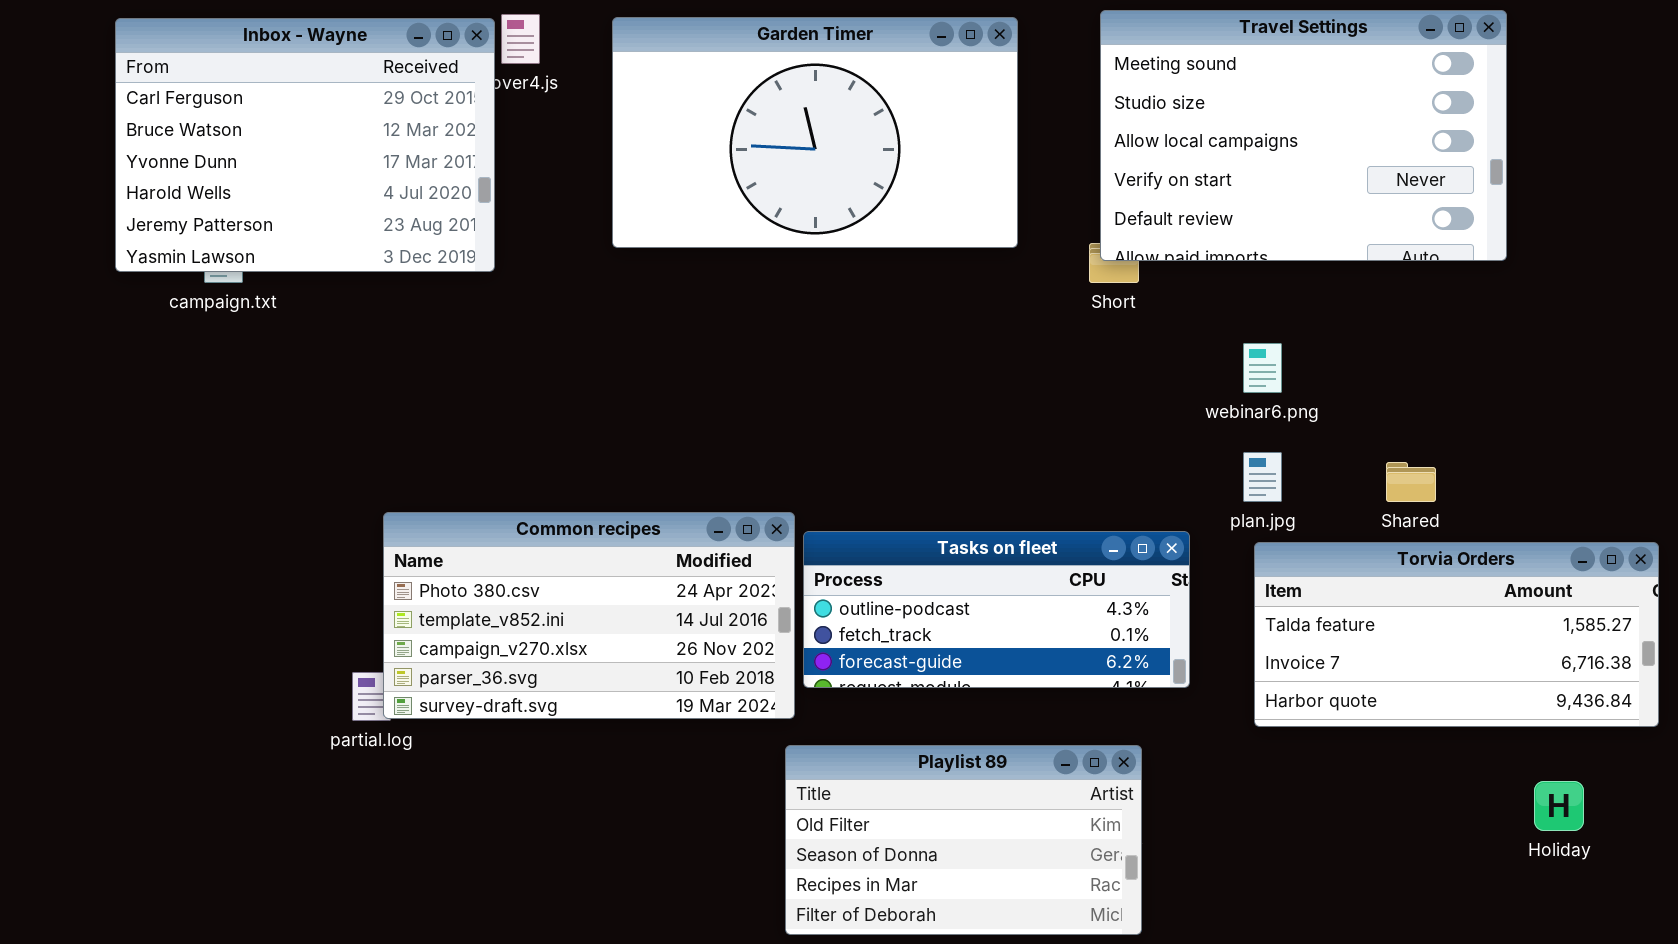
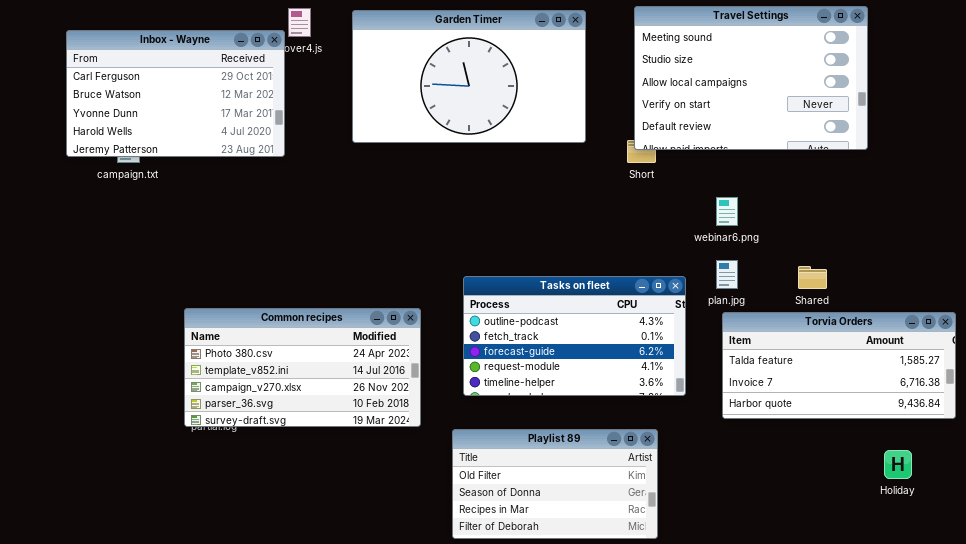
Inbox - Wayne: [115,18,495,272] -> [66,30,285,157], resized
Common recipes: [383,512,795,719] -> [184,308,421,427], moved
Tasks on fleet: [803,531,1190,688] -> [463,276,686,396], resized

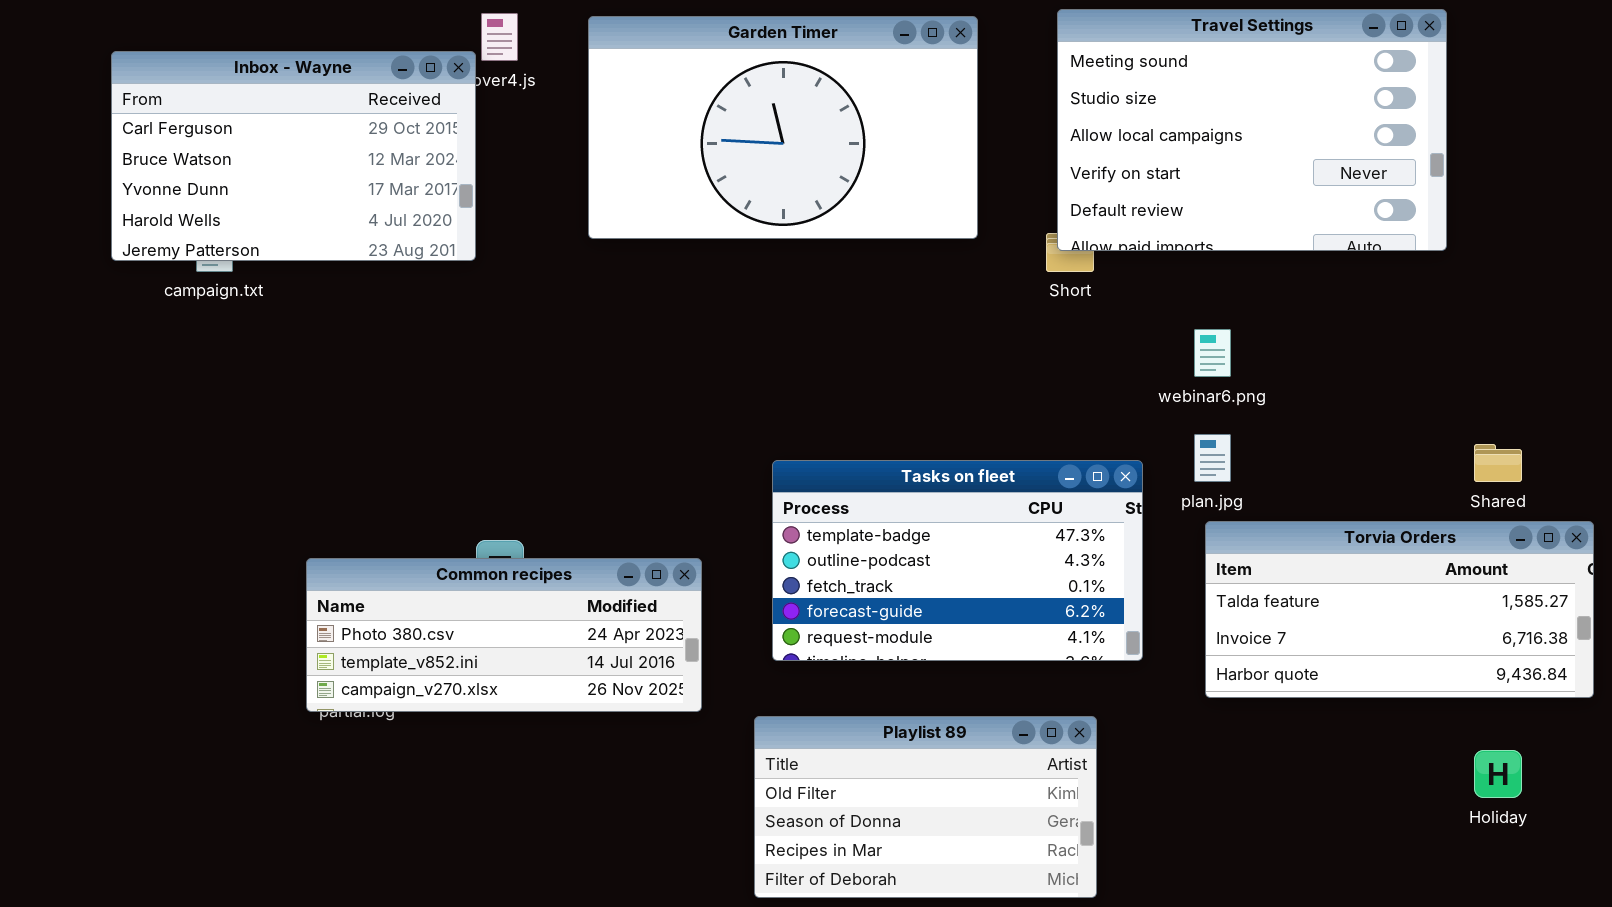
Shared: [798,266,827,289] -> [1474,444,1522,482], moved
Tasks on fleet: [463,276,686,396] -> [772,460,1143,661], scrolled up 1 row
Common recipes: [184,308,421,427] -> [306,558,702,712], resized

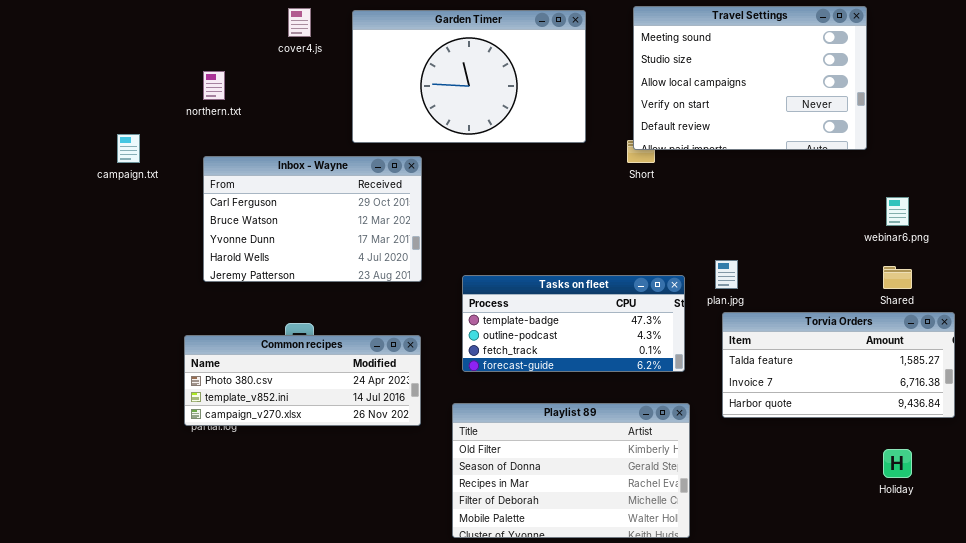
Inbox - Wayne: [111,51,476,261] -> [203,156,422,282], moved
webinar6.png: [1194,329,1231,377] -> [886,197,909,226], moved
Tasks on fleet: [772,460,1143,661] -> [462,275,685,372], resized
Playlist 89: [754,716,1097,898] -> [452,403,690,538], resized

